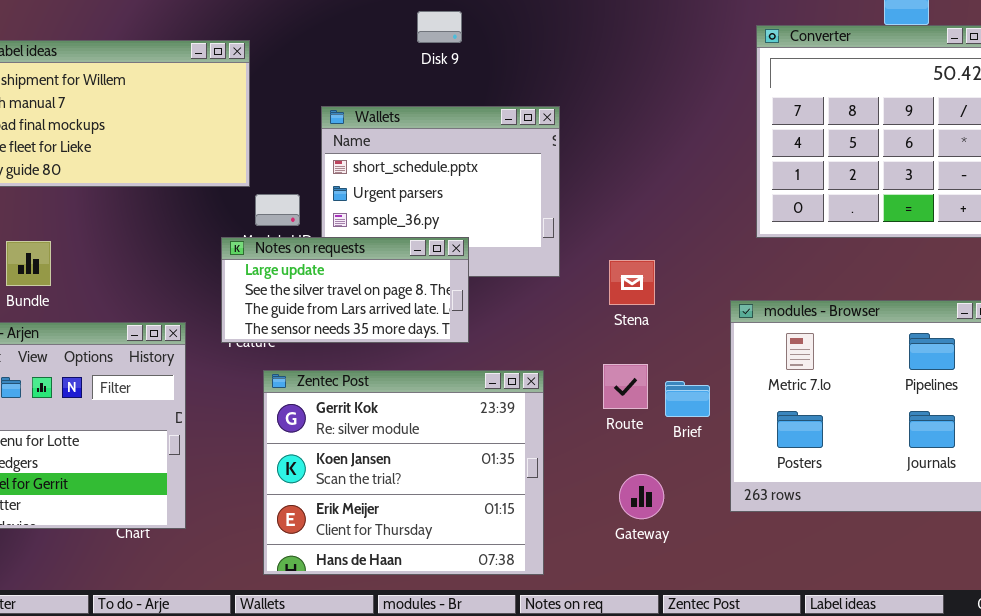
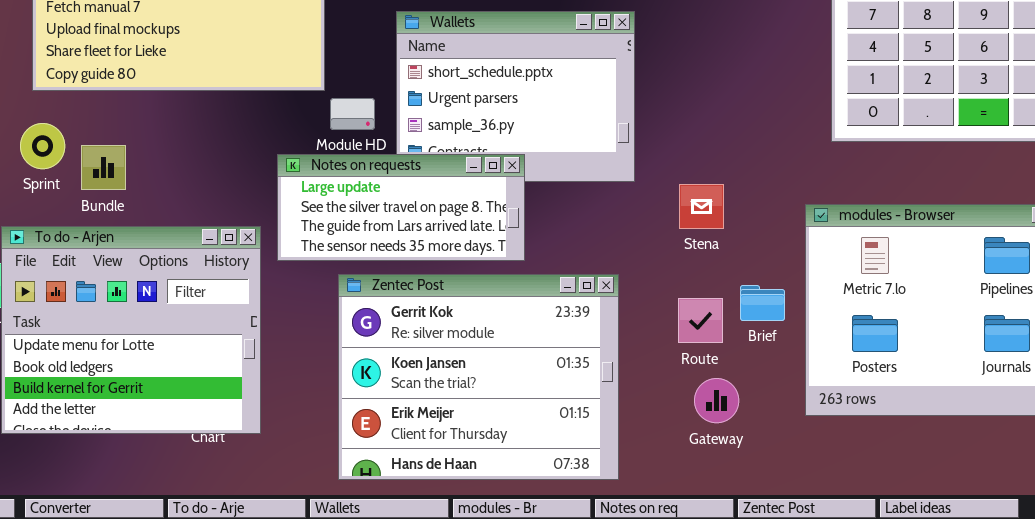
Notes on requests: [221,237,469,343] -> [277,154,525,261], moved
Stena: [609,260,655,305] -> [679,184,724,229], moved
Route: [603,364,648,409] -> [678,298,723,343], moved

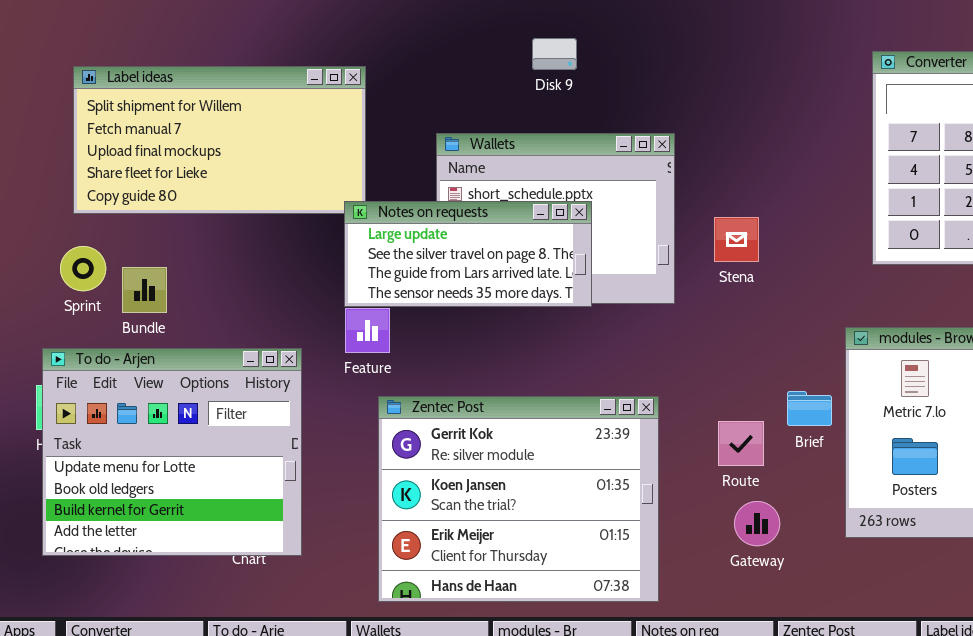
Notes on requests: [277,154,525,261] -> [344,201,592,307], moved
Stena: [679,184,724,229] -> [714,217,759,262], moved
Brief: [740,285,785,321] -> [787,391,832,426], moved

